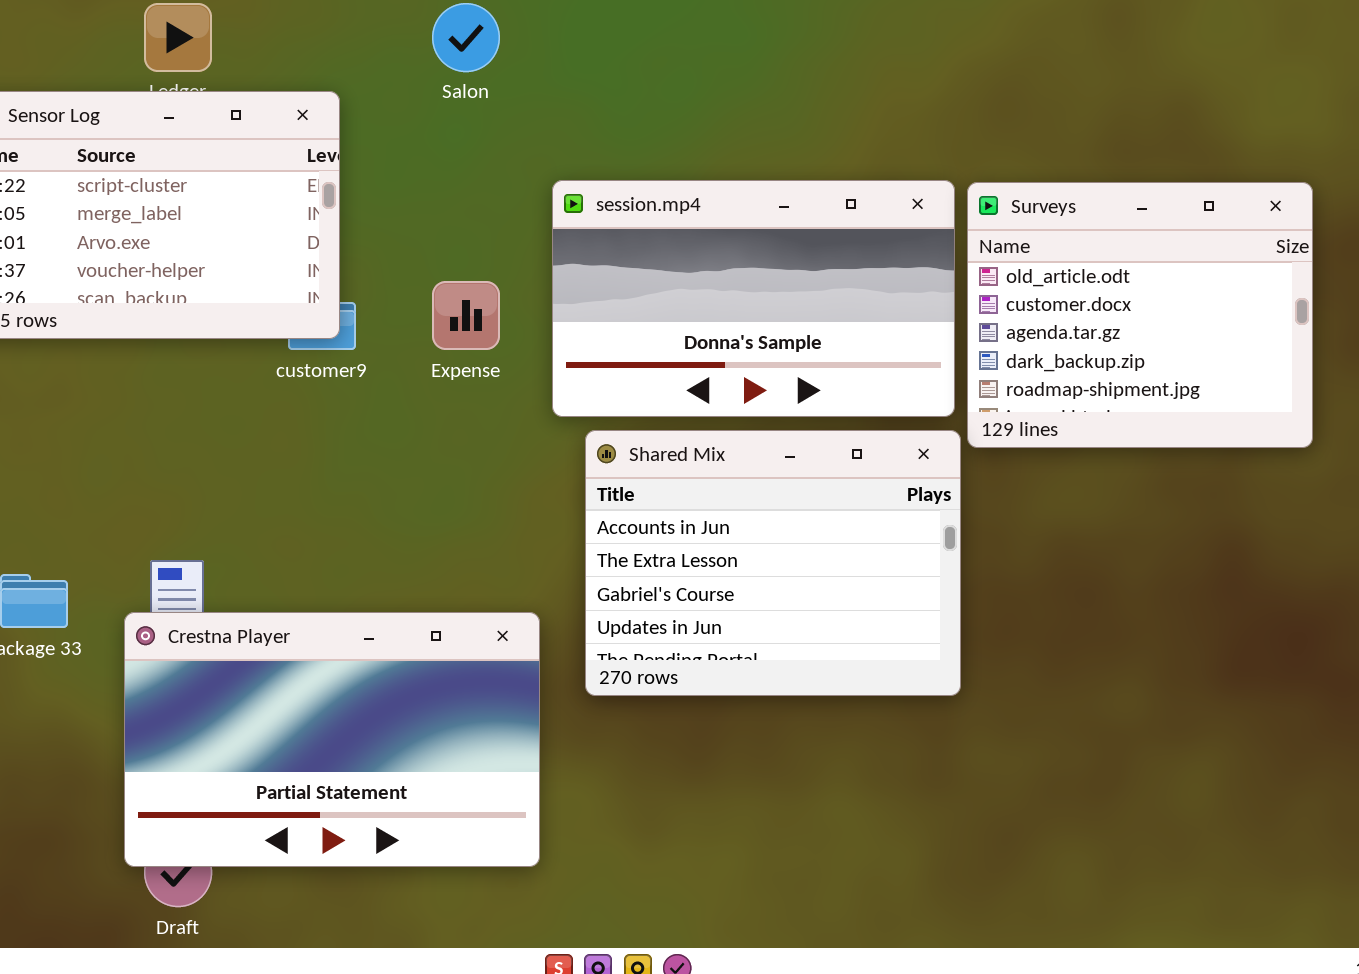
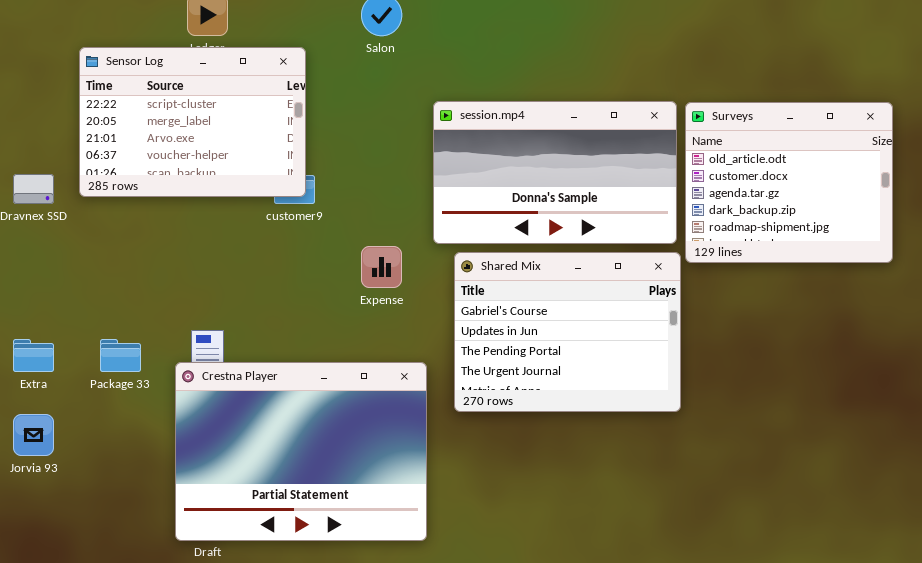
Expense: [432,281,500,350] -> [361,246,402,288], moved
Shared Mix: [585,430,961,696] -> [454,252,681,412], scrolled down 2 rows
Crestna Player: [124,612,540,867] -> [175,362,427,541], resized

